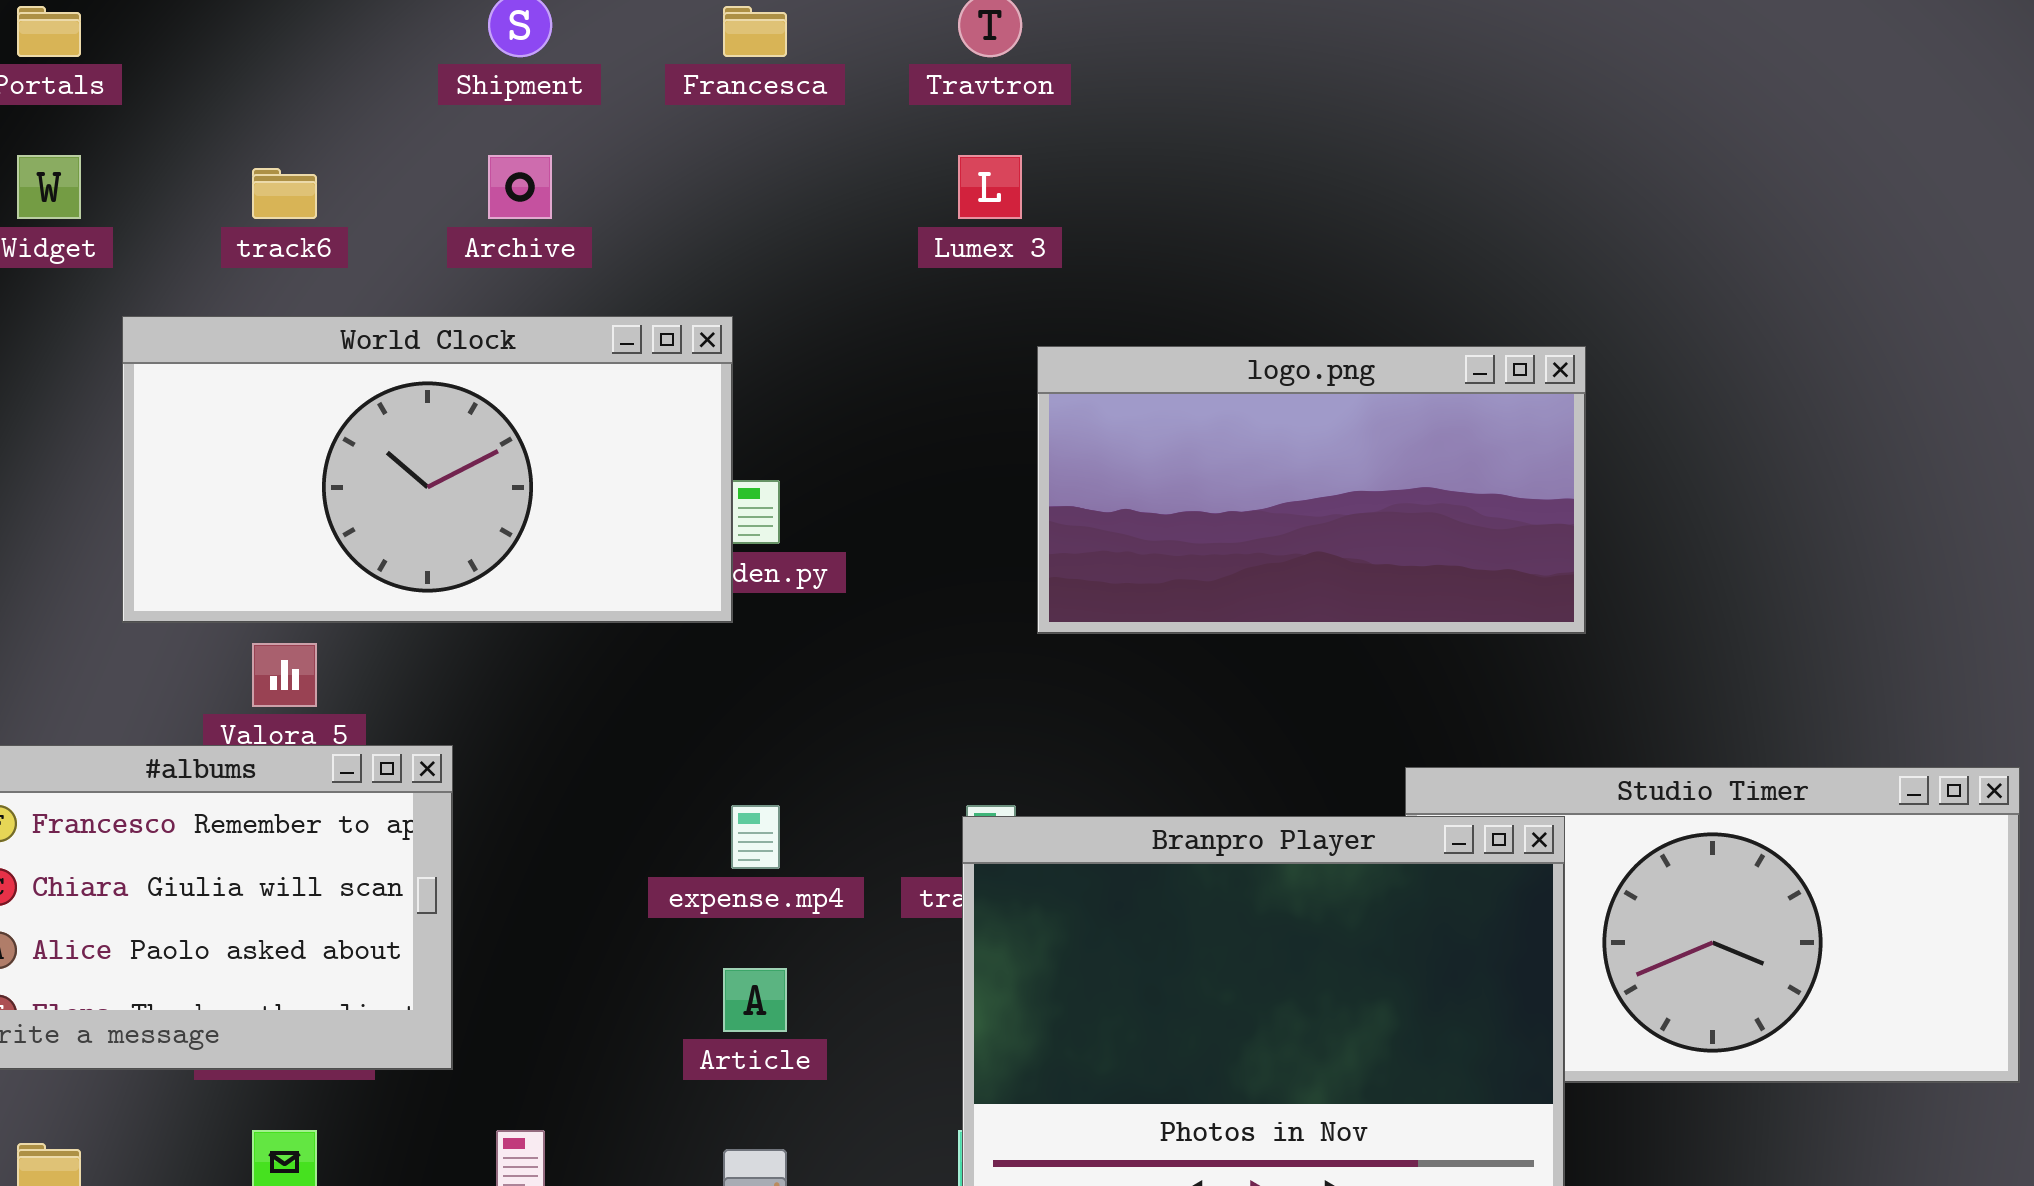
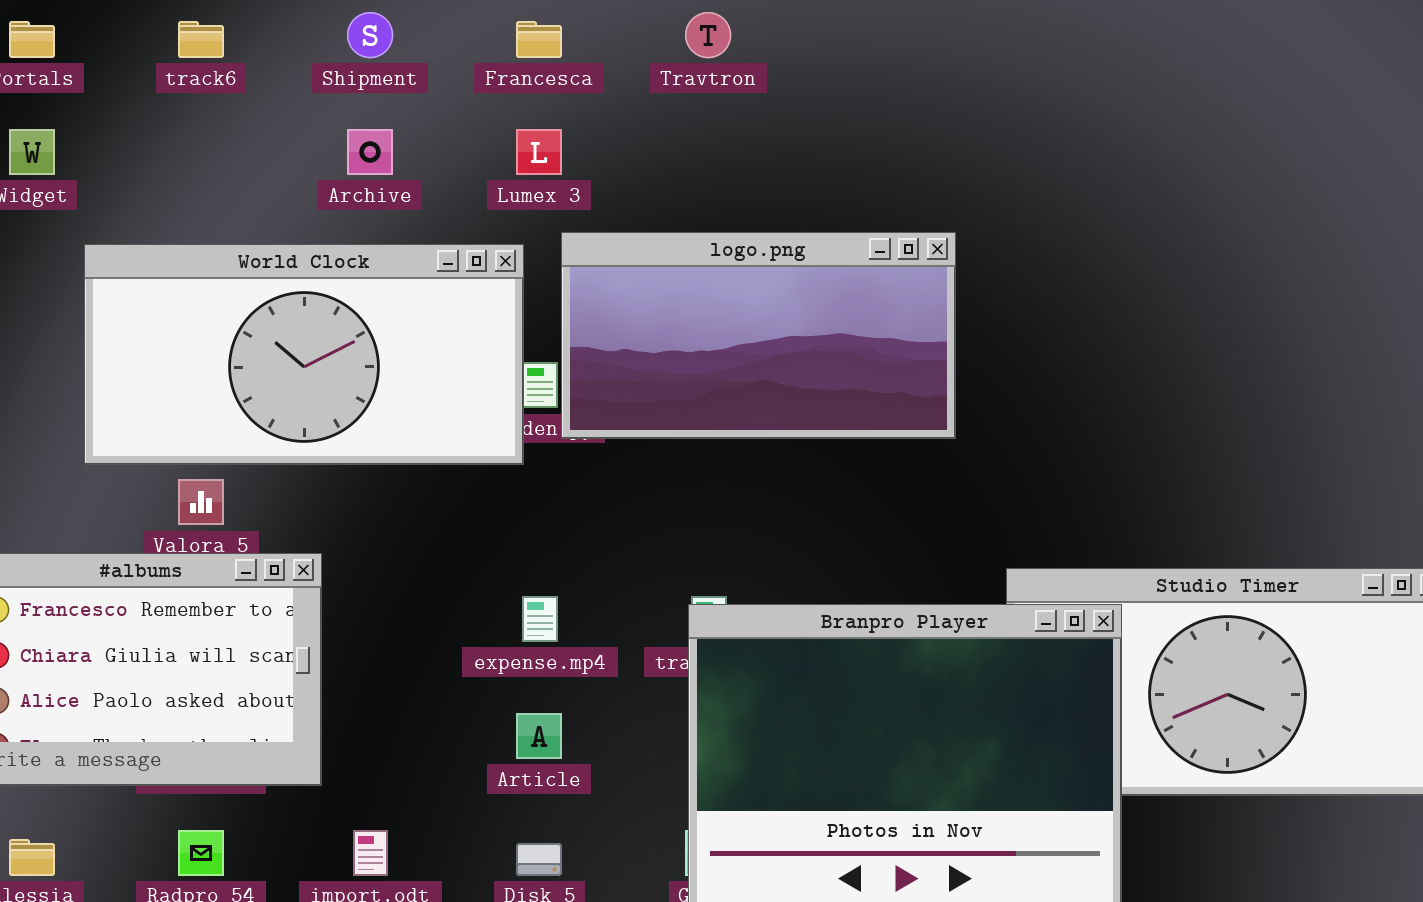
Lumex 3: [958,155,1022,219] -> [516,129,562,175], moved
track6: [252,168,317,219] -> [178,21,224,58], moved
logo.png: [1037,346,1586,634] -> [561,232,956,439], moved

